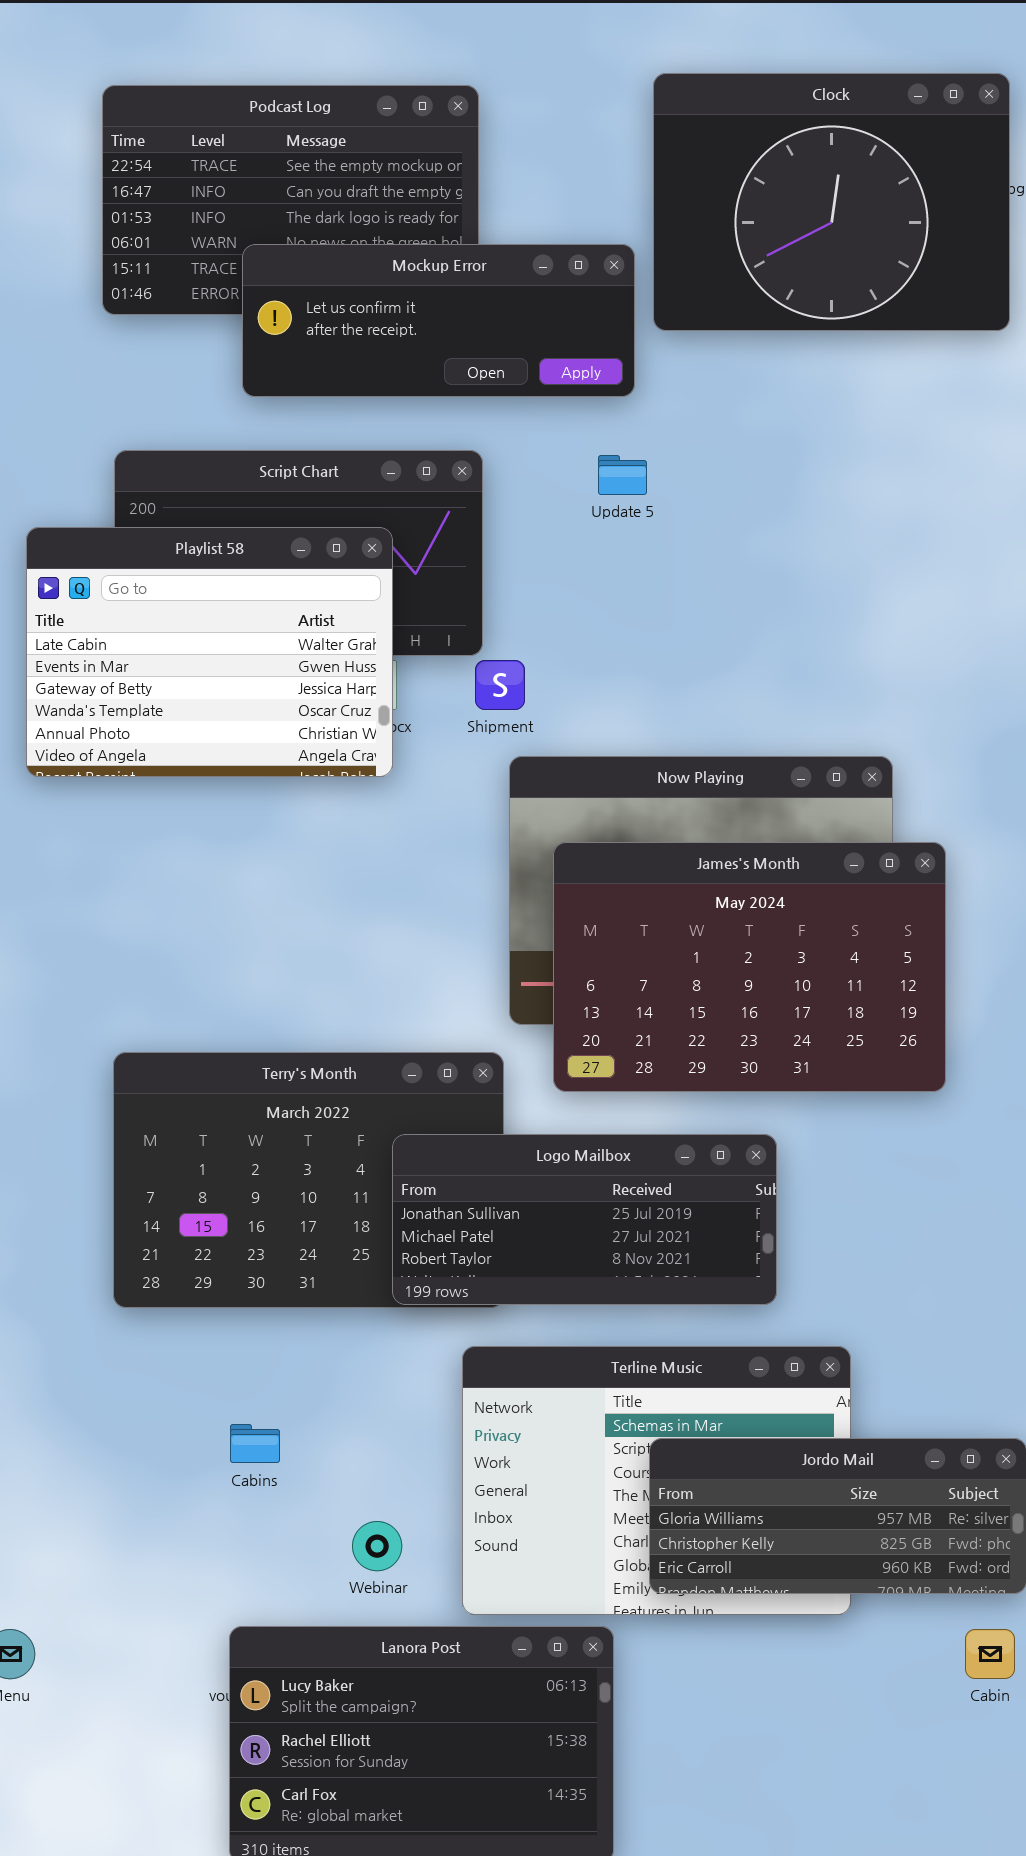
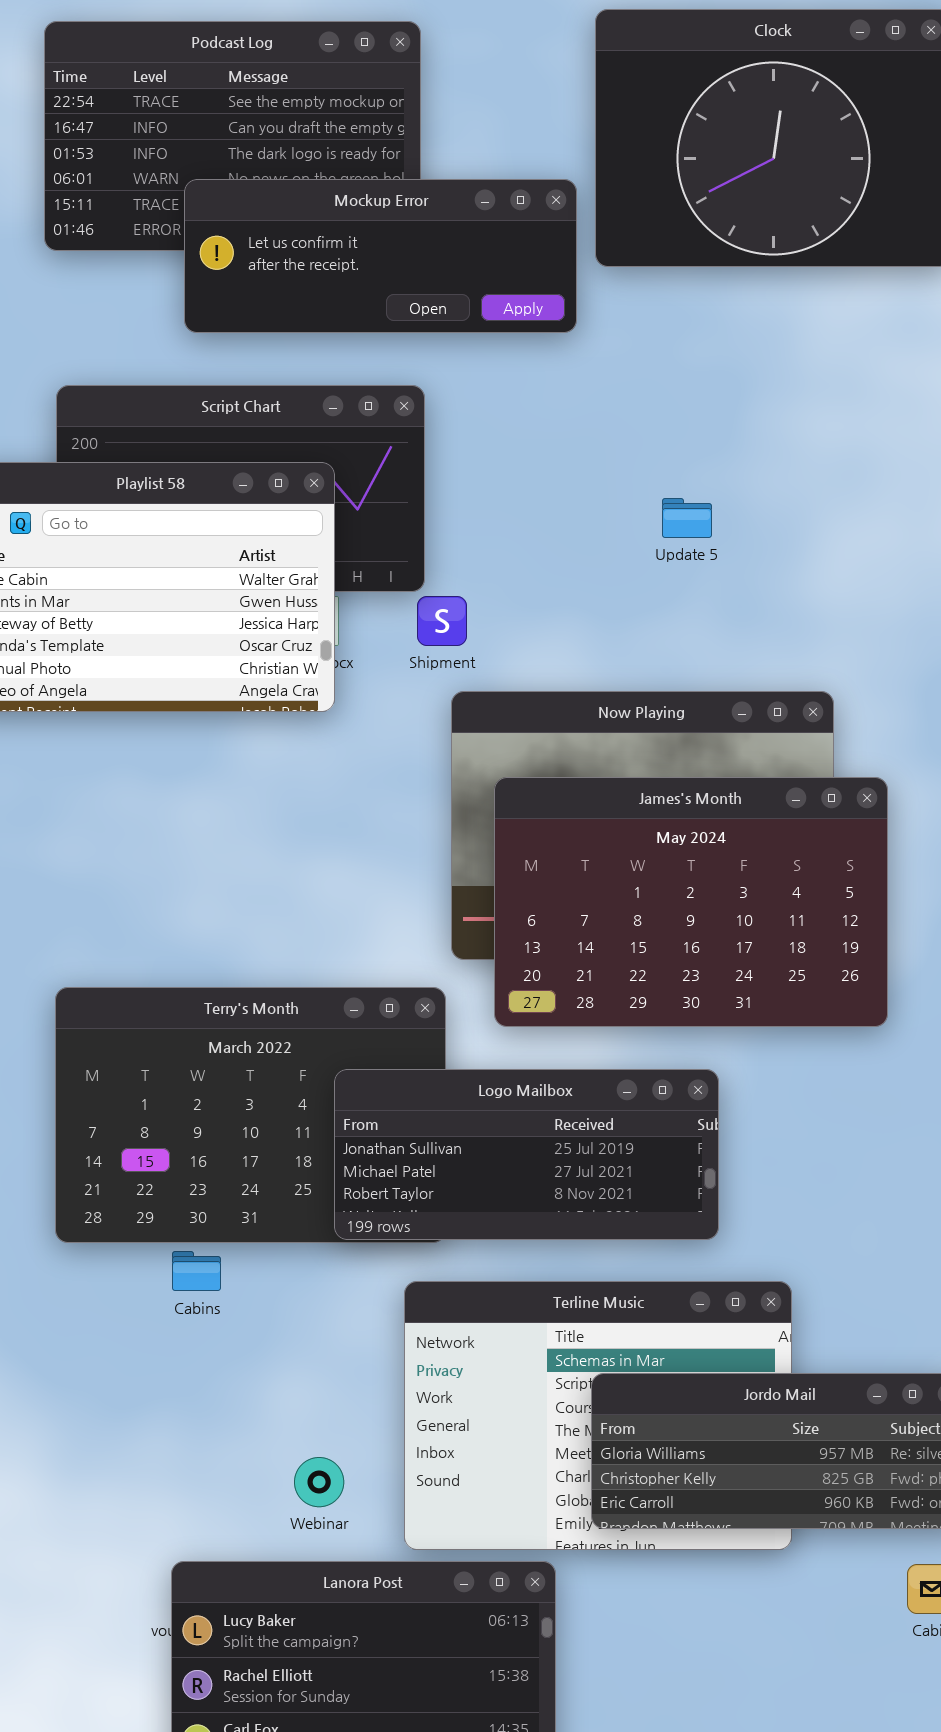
Update 5: [598,455,647,495] -> [662,498,712,538], moved
Cabins: [230,1424,280,1463] -> [172,1251,221,1291], moved

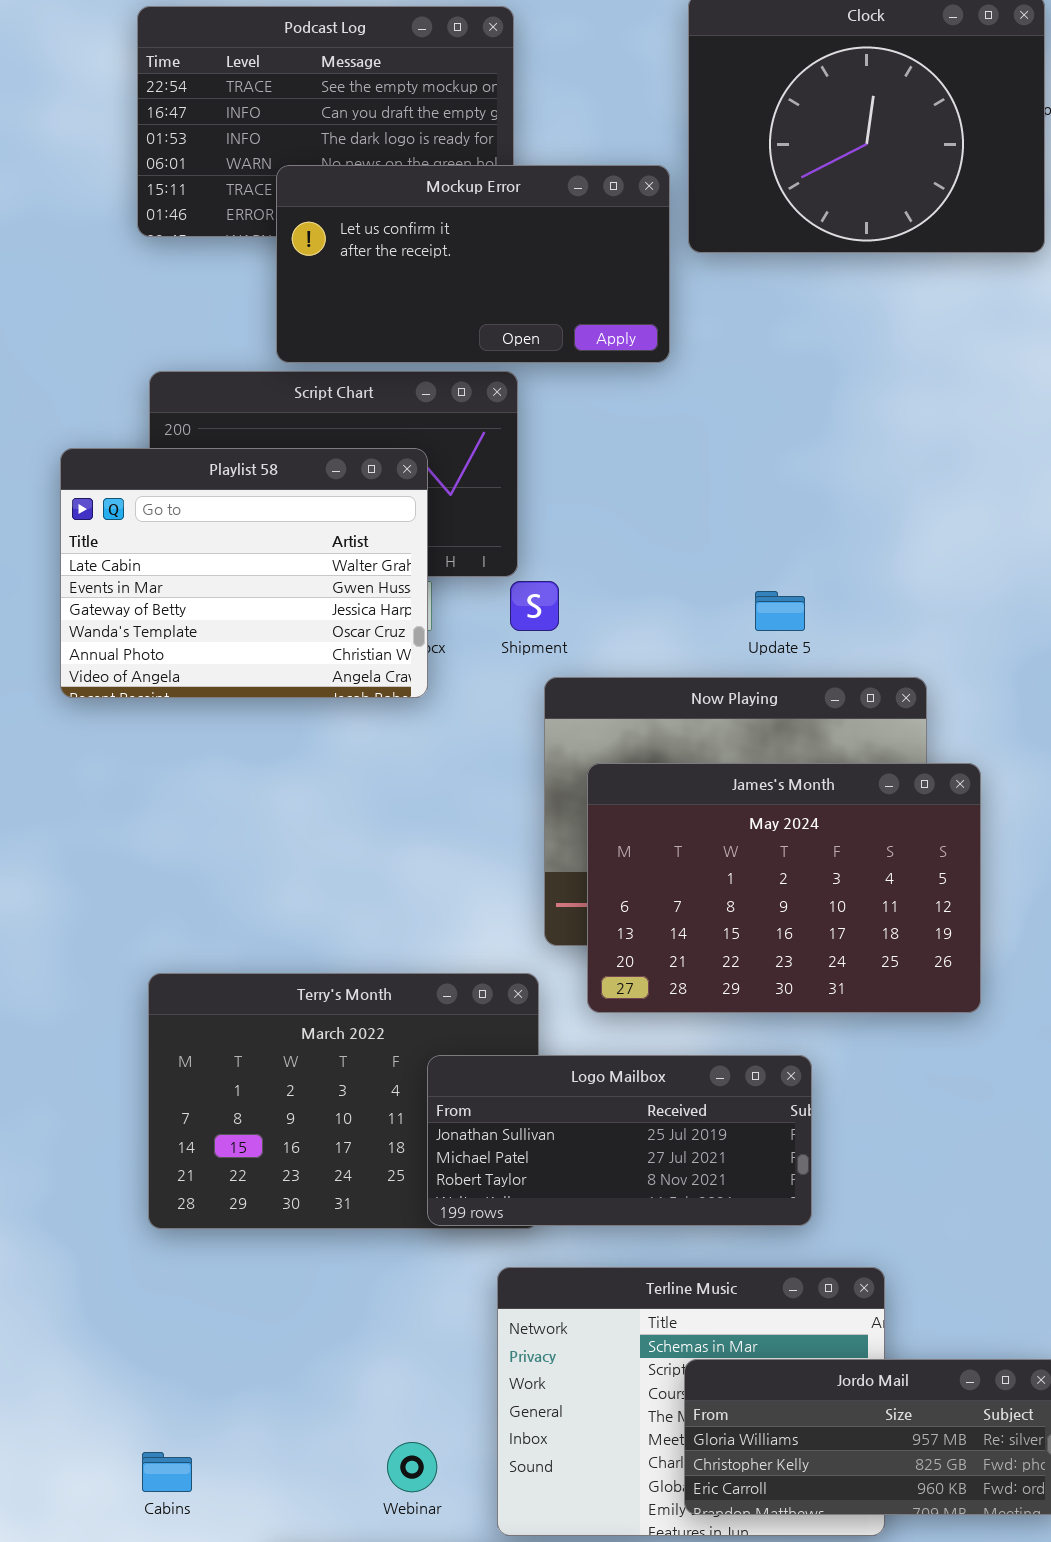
Mockup Error: [184,179,577,333] -> [276,165,670,363], resized
Update 5: [662,498,712,538] -> [755,591,805,631], moved
Cabins: [172,1251,221,1291] -> [142,1452,192,1492], moved

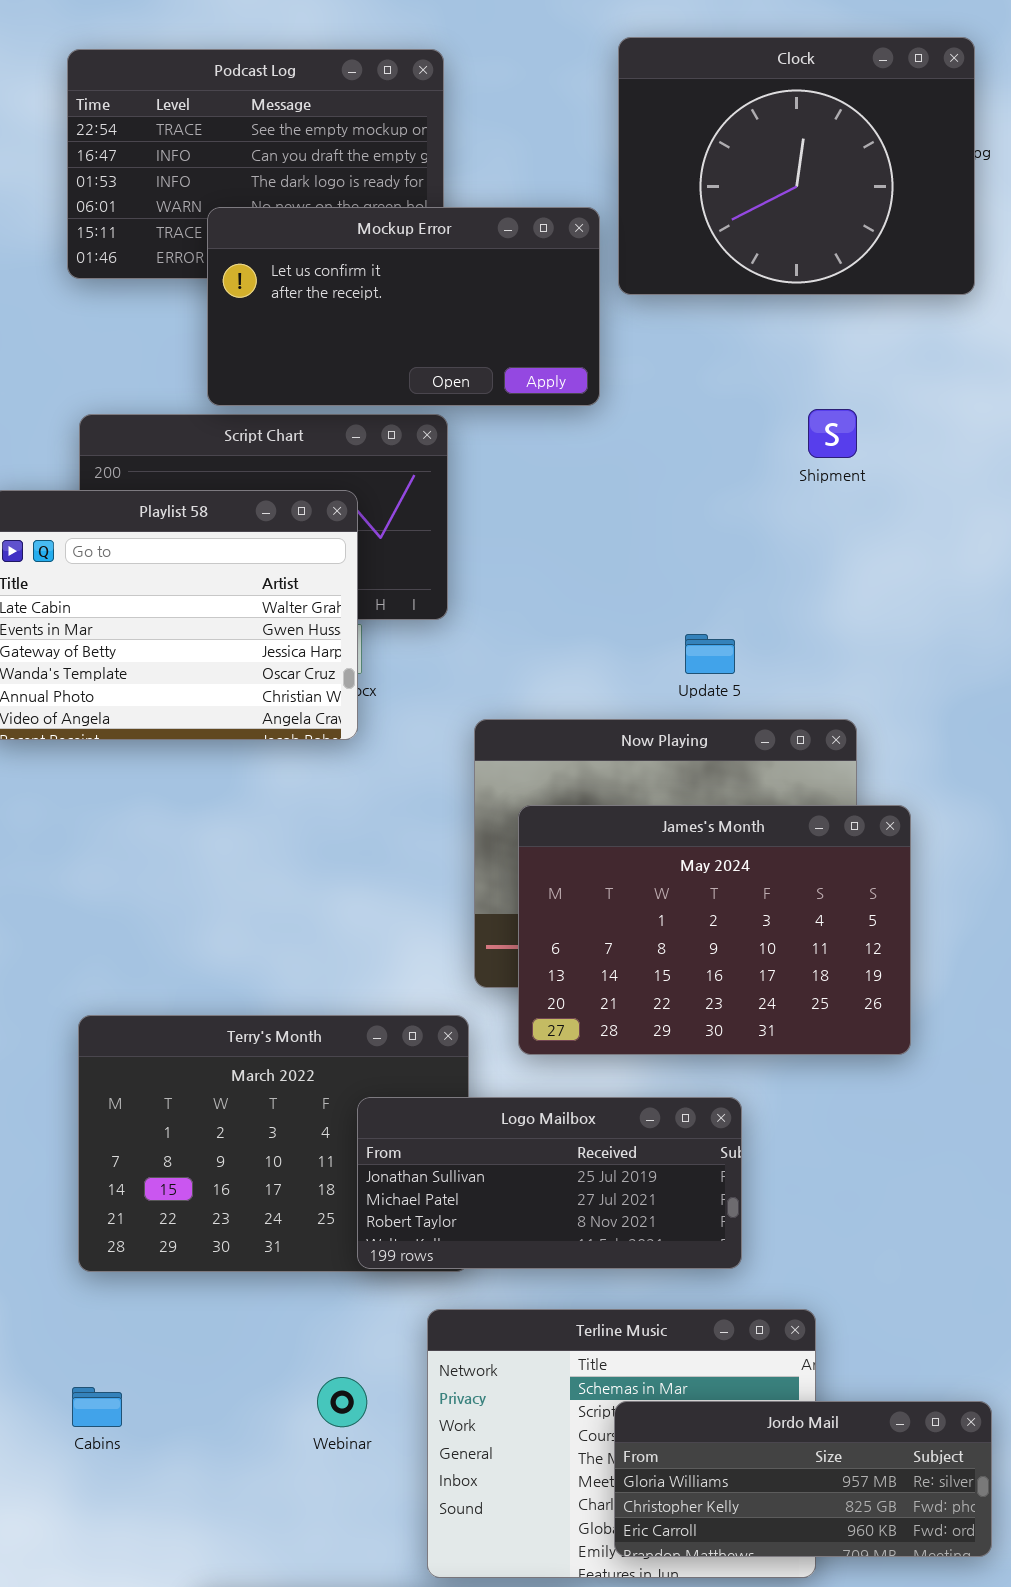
Shipment: [510,581,559,631] -> [808,409,857,458], moved
Webinar: [387,1442,437,1492] -> [317,1377,367,1427], moved
Cabins: [142,1452,192,1492] -> [72,1387,122,1427], moved

